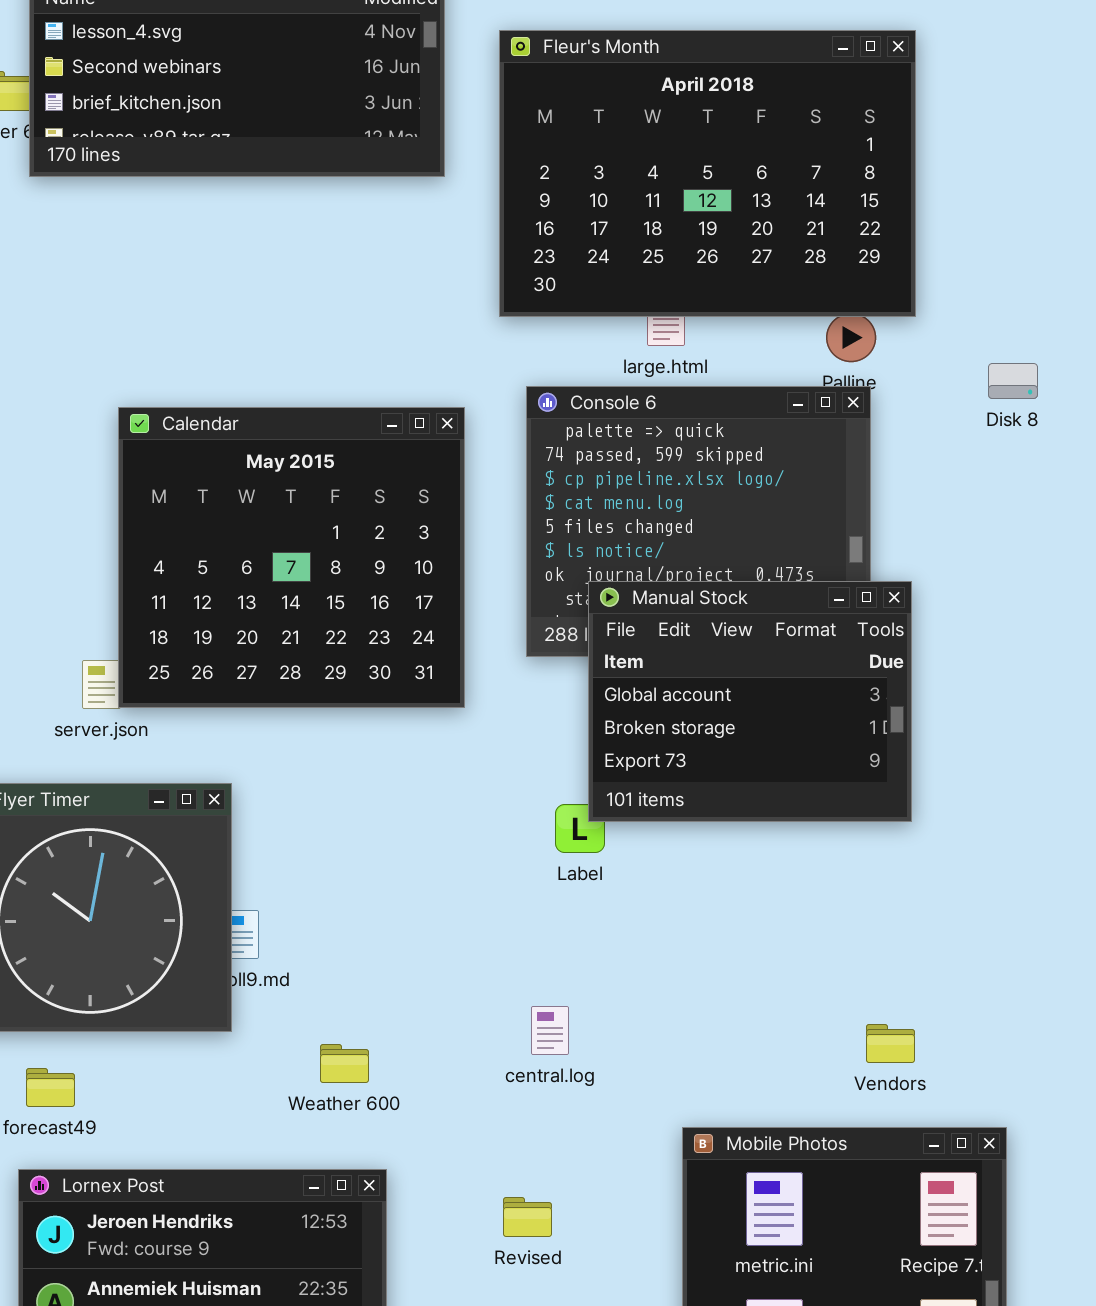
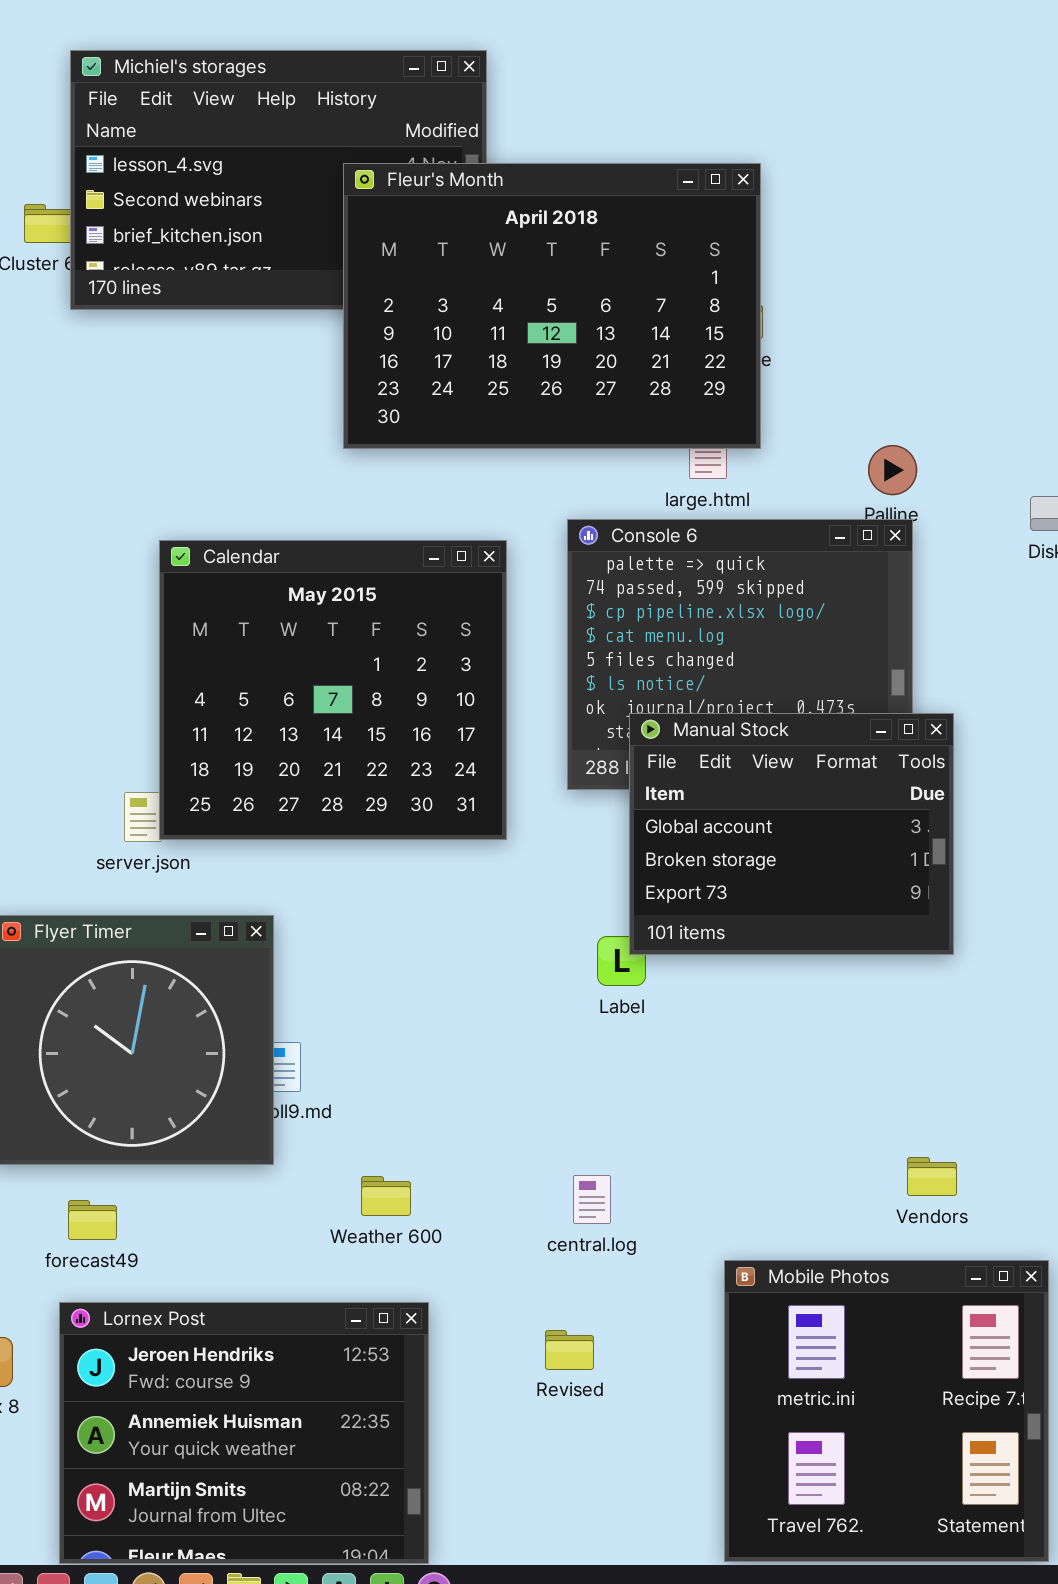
Fleur's Month: [499,30,916,317] -> [343,163,761,449], moved
central.log: [531,1006,569,1055] -> [573,1175,611,1224], moved

